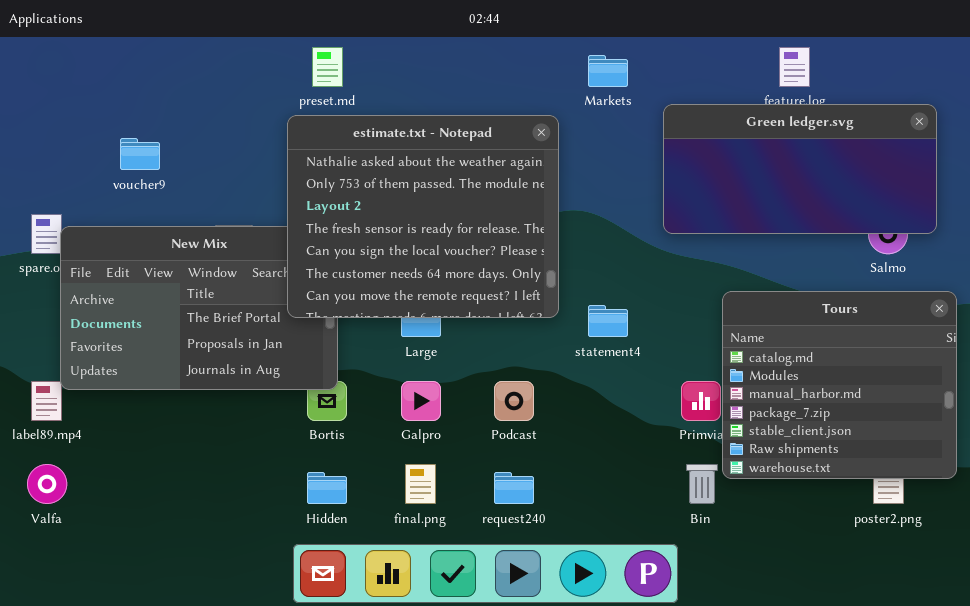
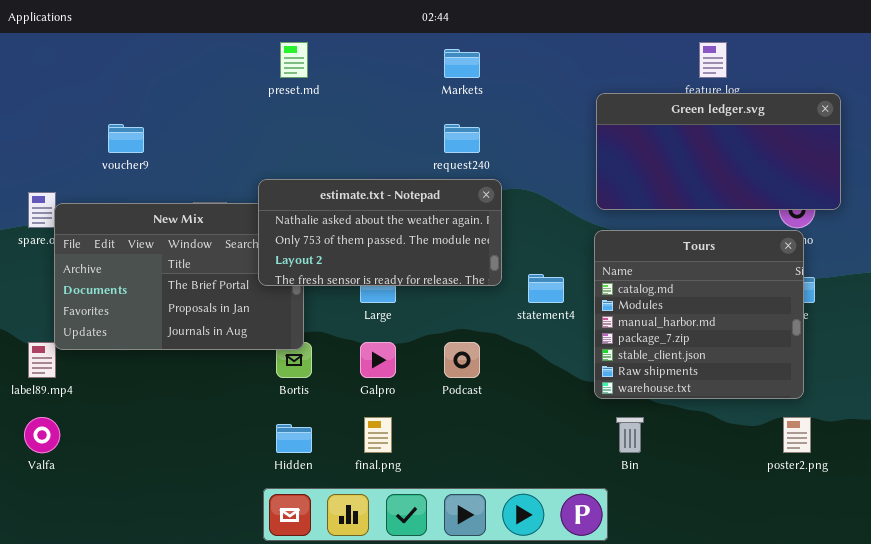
Markets: [588,55,628,87] -> [444,49,480,78], moved
estimate.txt - Notepad: [287,115,559,318] -> [258,179,502,286], resized
Tours: [722,291,957,479] -> [594,230,804,399], moved
request240: [494,472,534,504] -> [444,124,480,153], moved

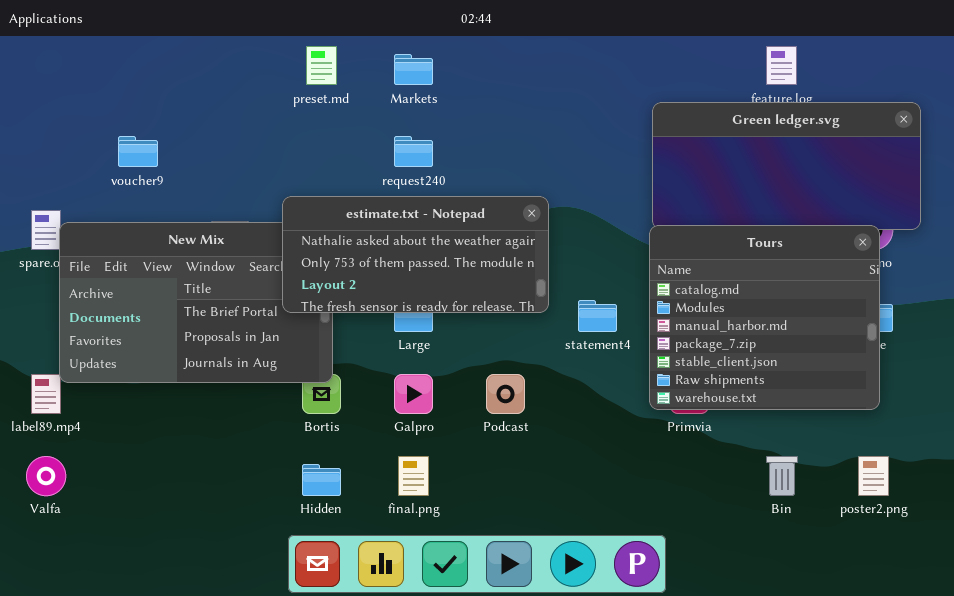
Markets: [444,49,480,78] -> [394,54,433,85], moved
request240: [444,124,480,153] -> [394,136,433,167], moved
Tours: [594,230,804,399] -> [649,225,880,410], moved
Bin: [616,417,644,453] -> [766,456,798,496], moved

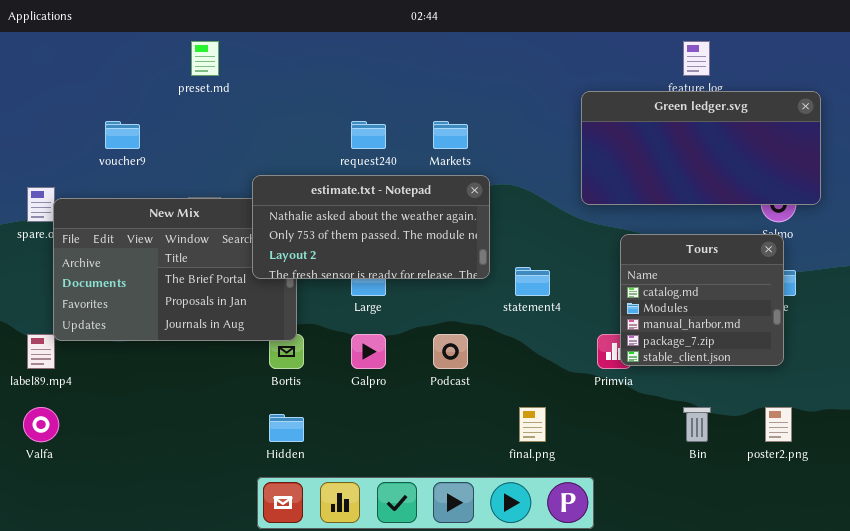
preset.md: [306,46,337,85] -> [191,41,219,76], moved
Markets: [394,54,433,85] -> [433,121,468,149], moved
Tours: [649,225,880,410] -> [620,234,784,366], resized
final.png: [398,456,429,496] -> [519,407,546,442], moved

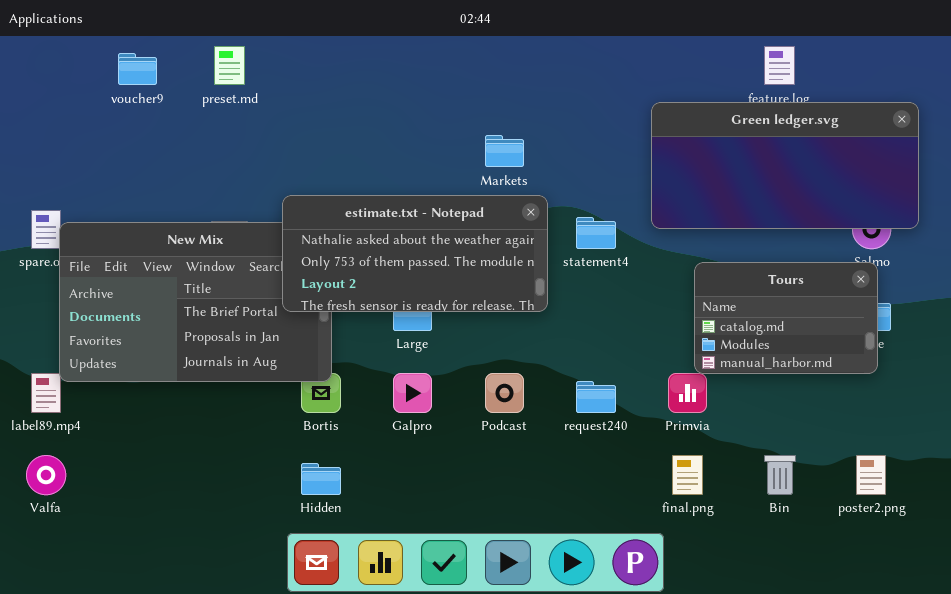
voucher9: [105,121,140,149] -> [118,53,157,85], moved
request240: [351,121,386,149] -> [576,381,616,413], moved
Tours: [620,234,784,366] -> [694,262,878,374], resized
statement4: [515,267,550,296] -> [576,217,616,249], moved
final.png: [519,407,546,442] -> [672,455,703,495], moved

